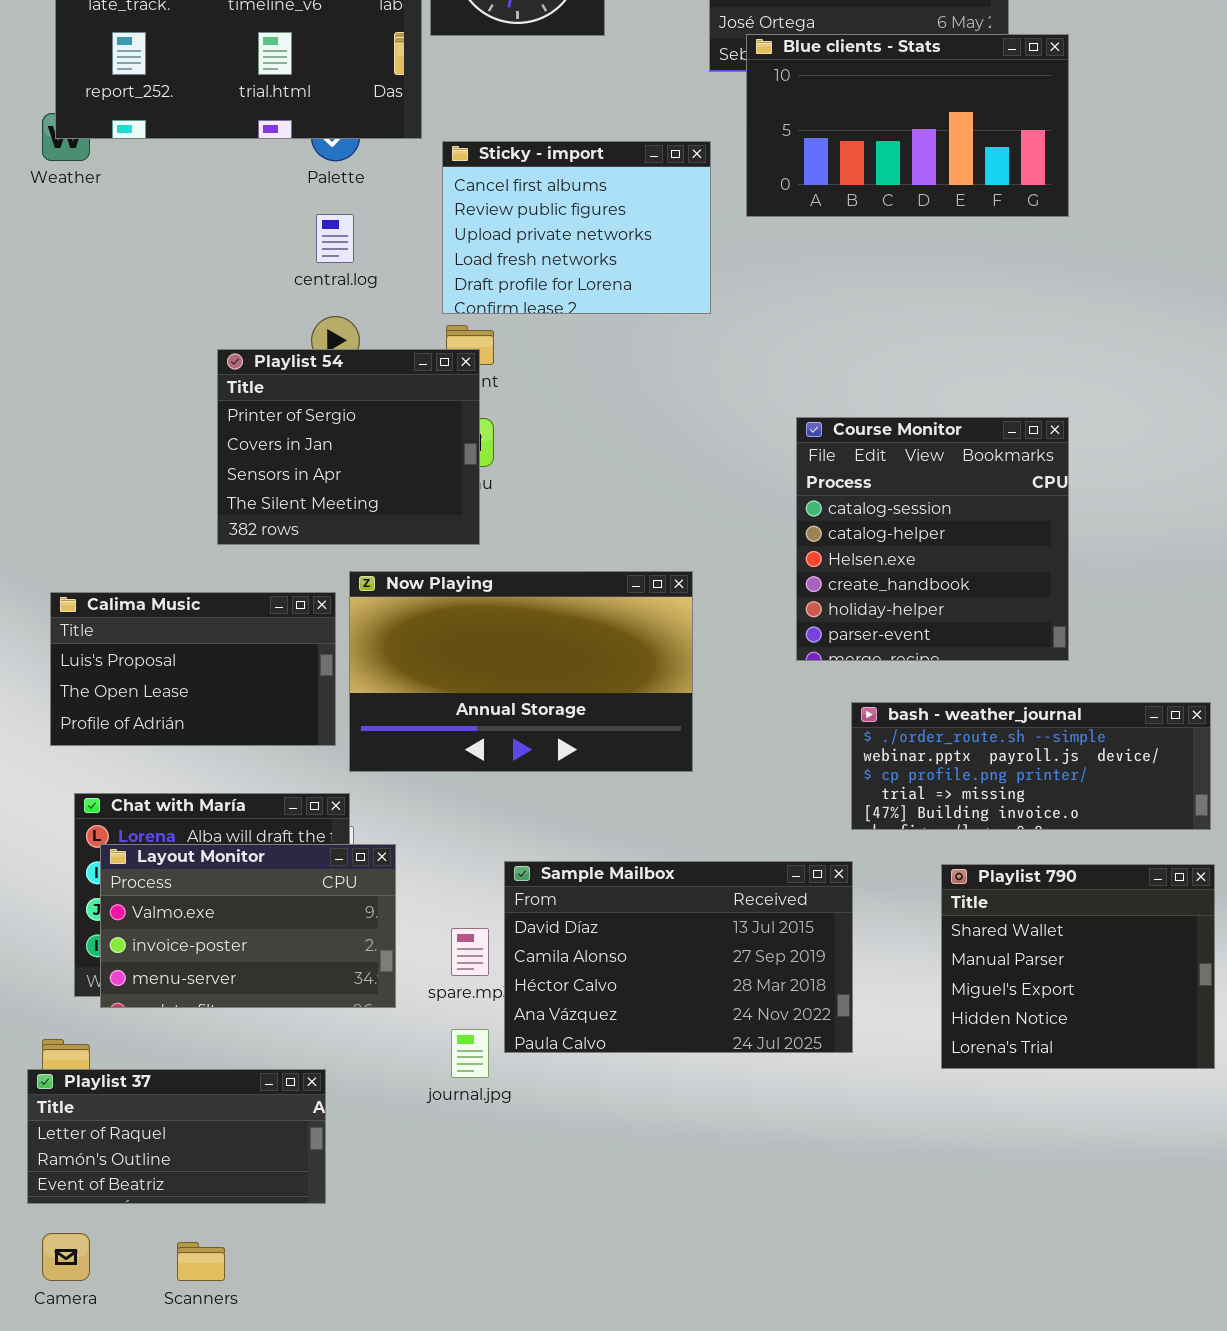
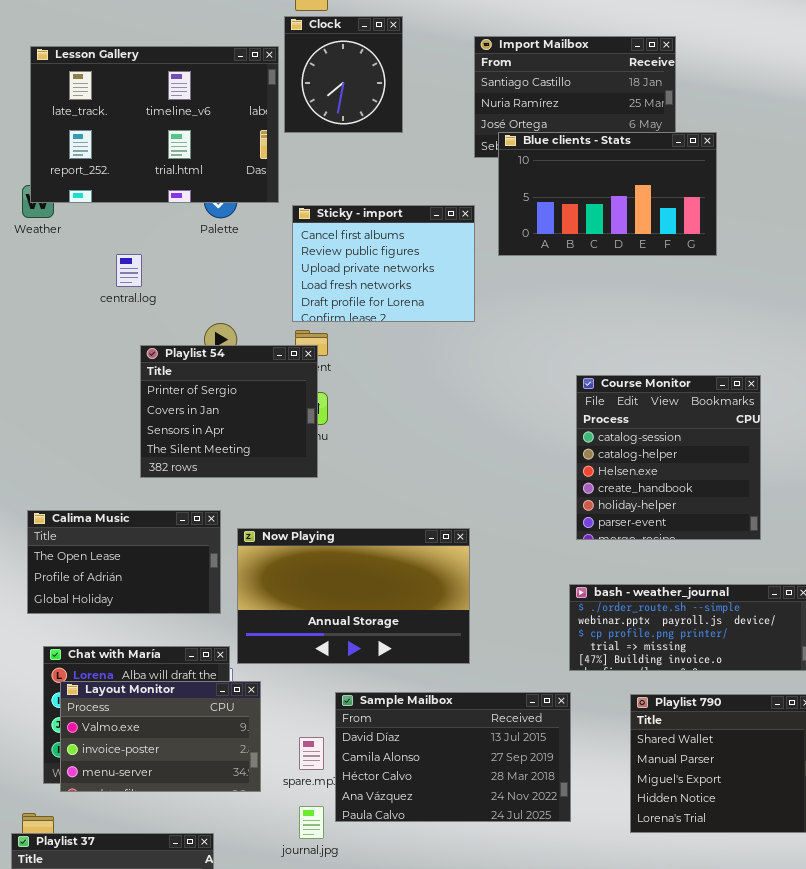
central.log: [316,214,354,263] -> [116,254,142,287], moved
Course Monitor: [796,417,1069,661] -> [576,375,761,540], moved
Now Playing: [349,571,693,772] -> [237,528,470,664], moved
Calima Music: [50,592,336,746] -> [27,510,221,614], scrolled down 1 row

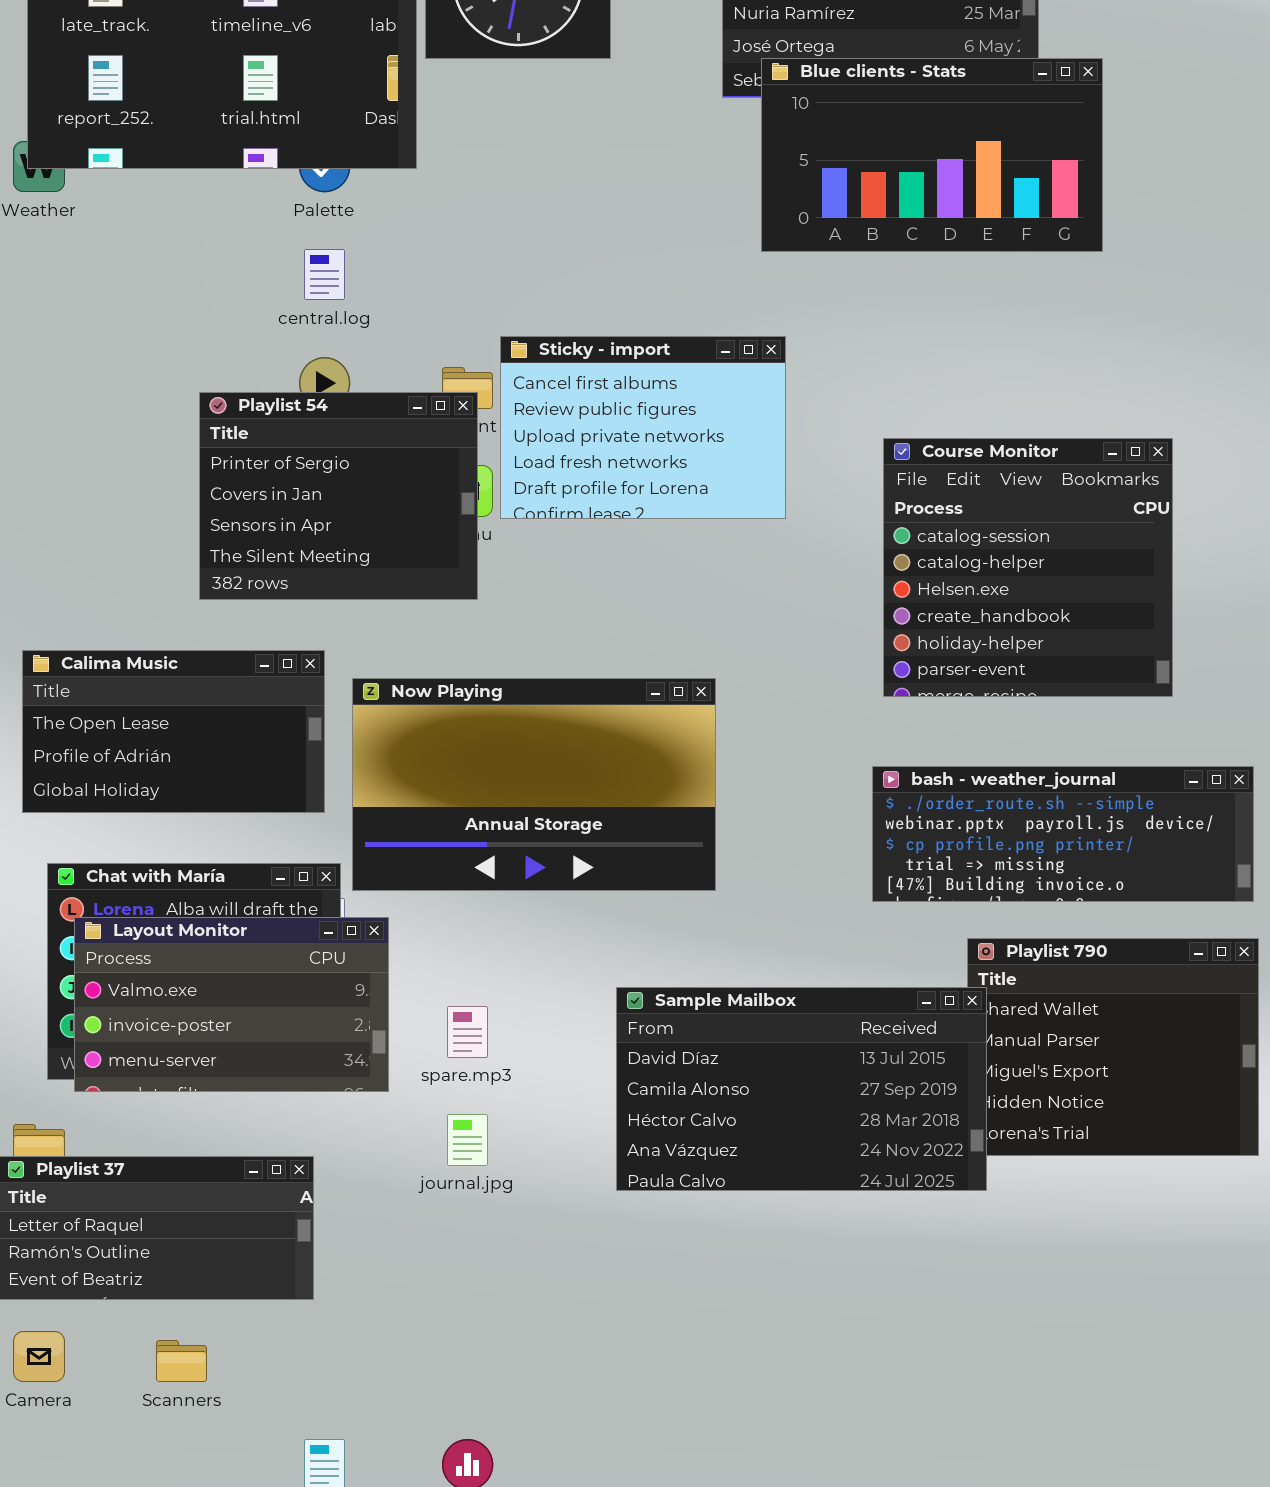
Sticky - import: [292,205,475,322] -> [500,336,786,519], moved
central.log: [116,254,142,287] -> [304,249,345,300], moved
Sample Mailbox: [335,692,571,822] -> [616,987,987,1191], moved

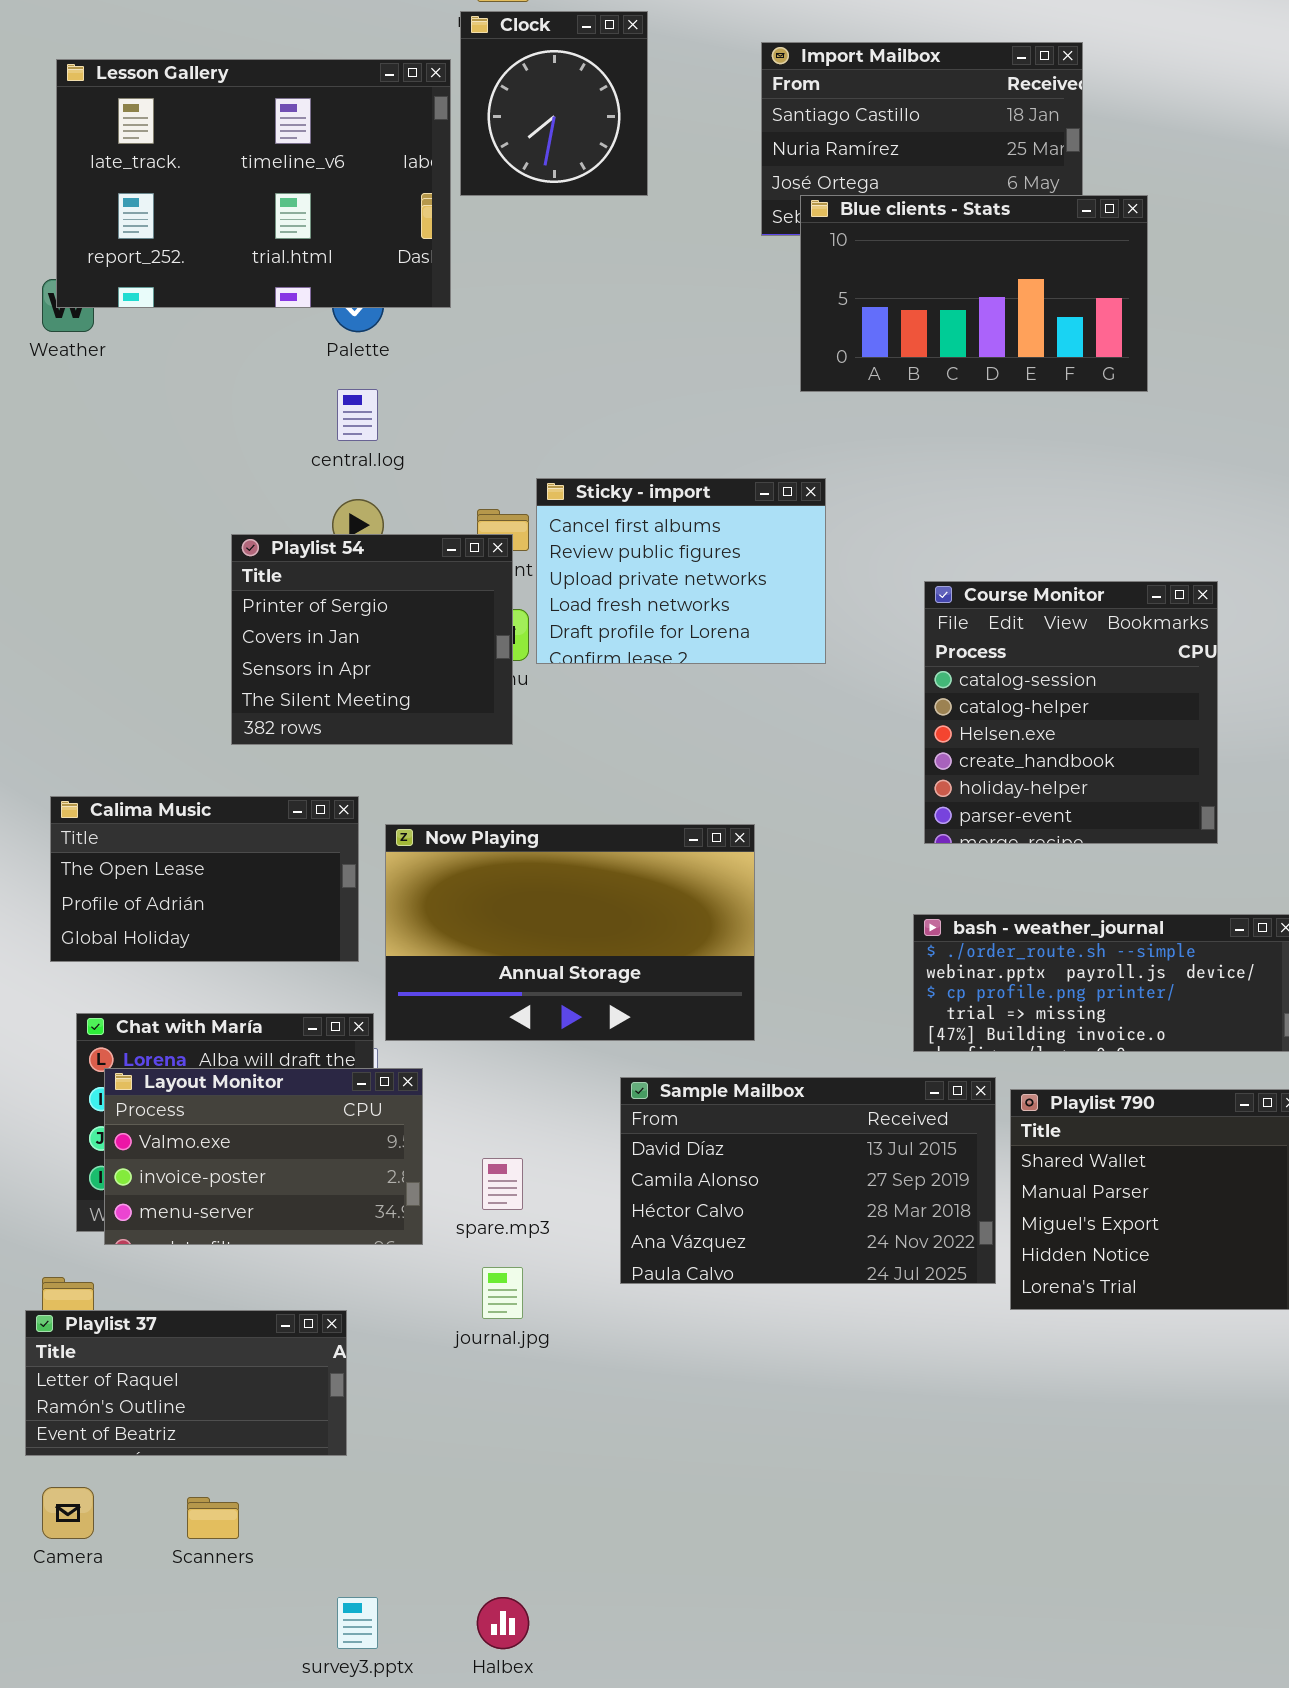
Sample Mailbox: [616,987,987,1191] -> [620,1077,996,1284], moved

